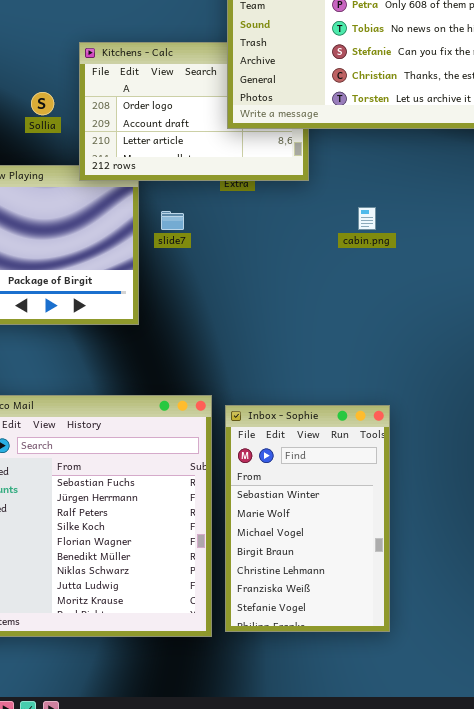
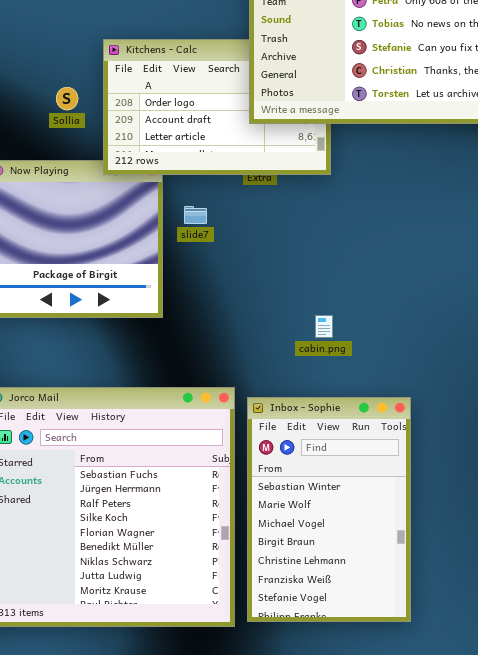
cabin.png: [358,207,376,230] -> [315,315,333,338], moved

